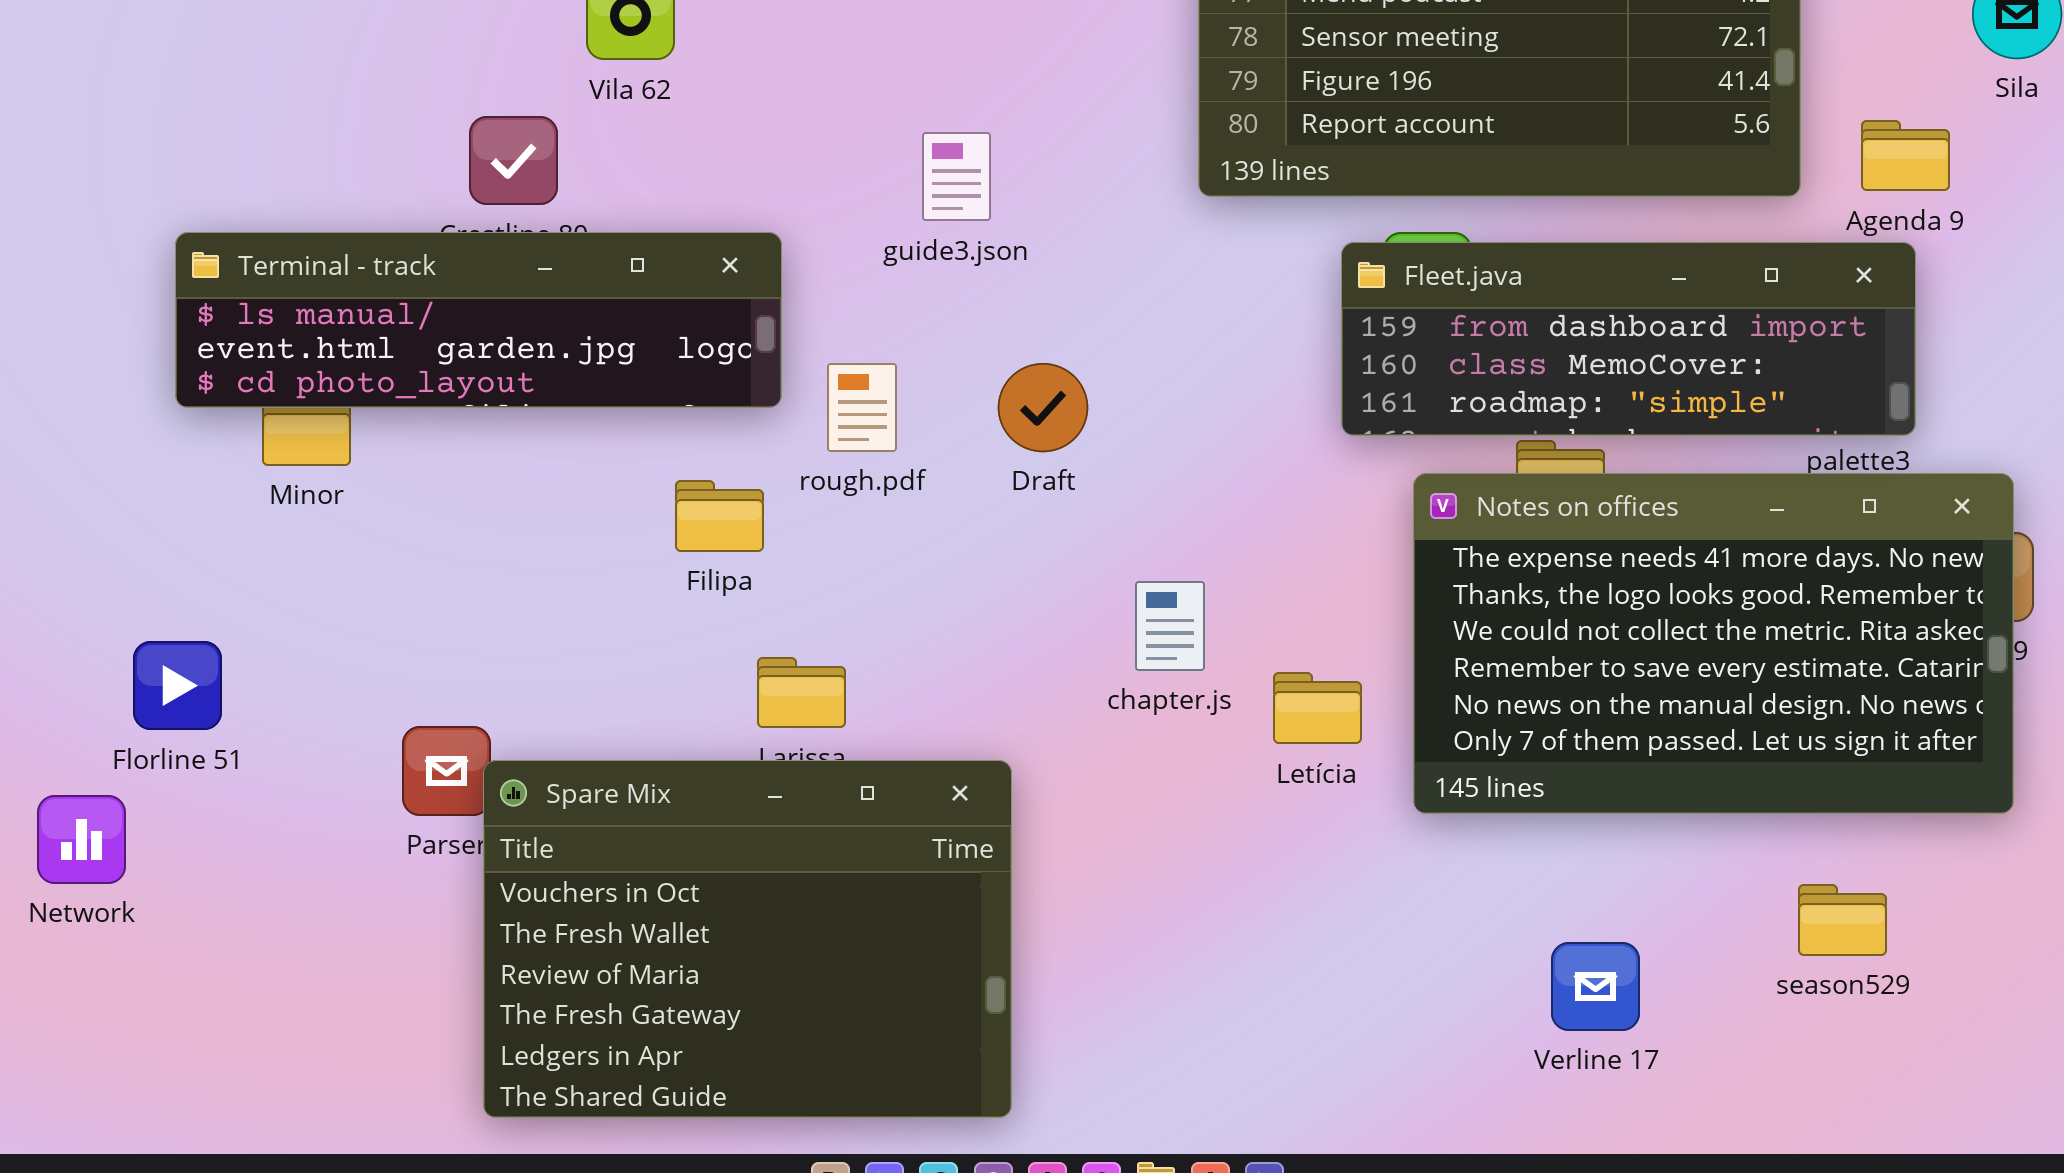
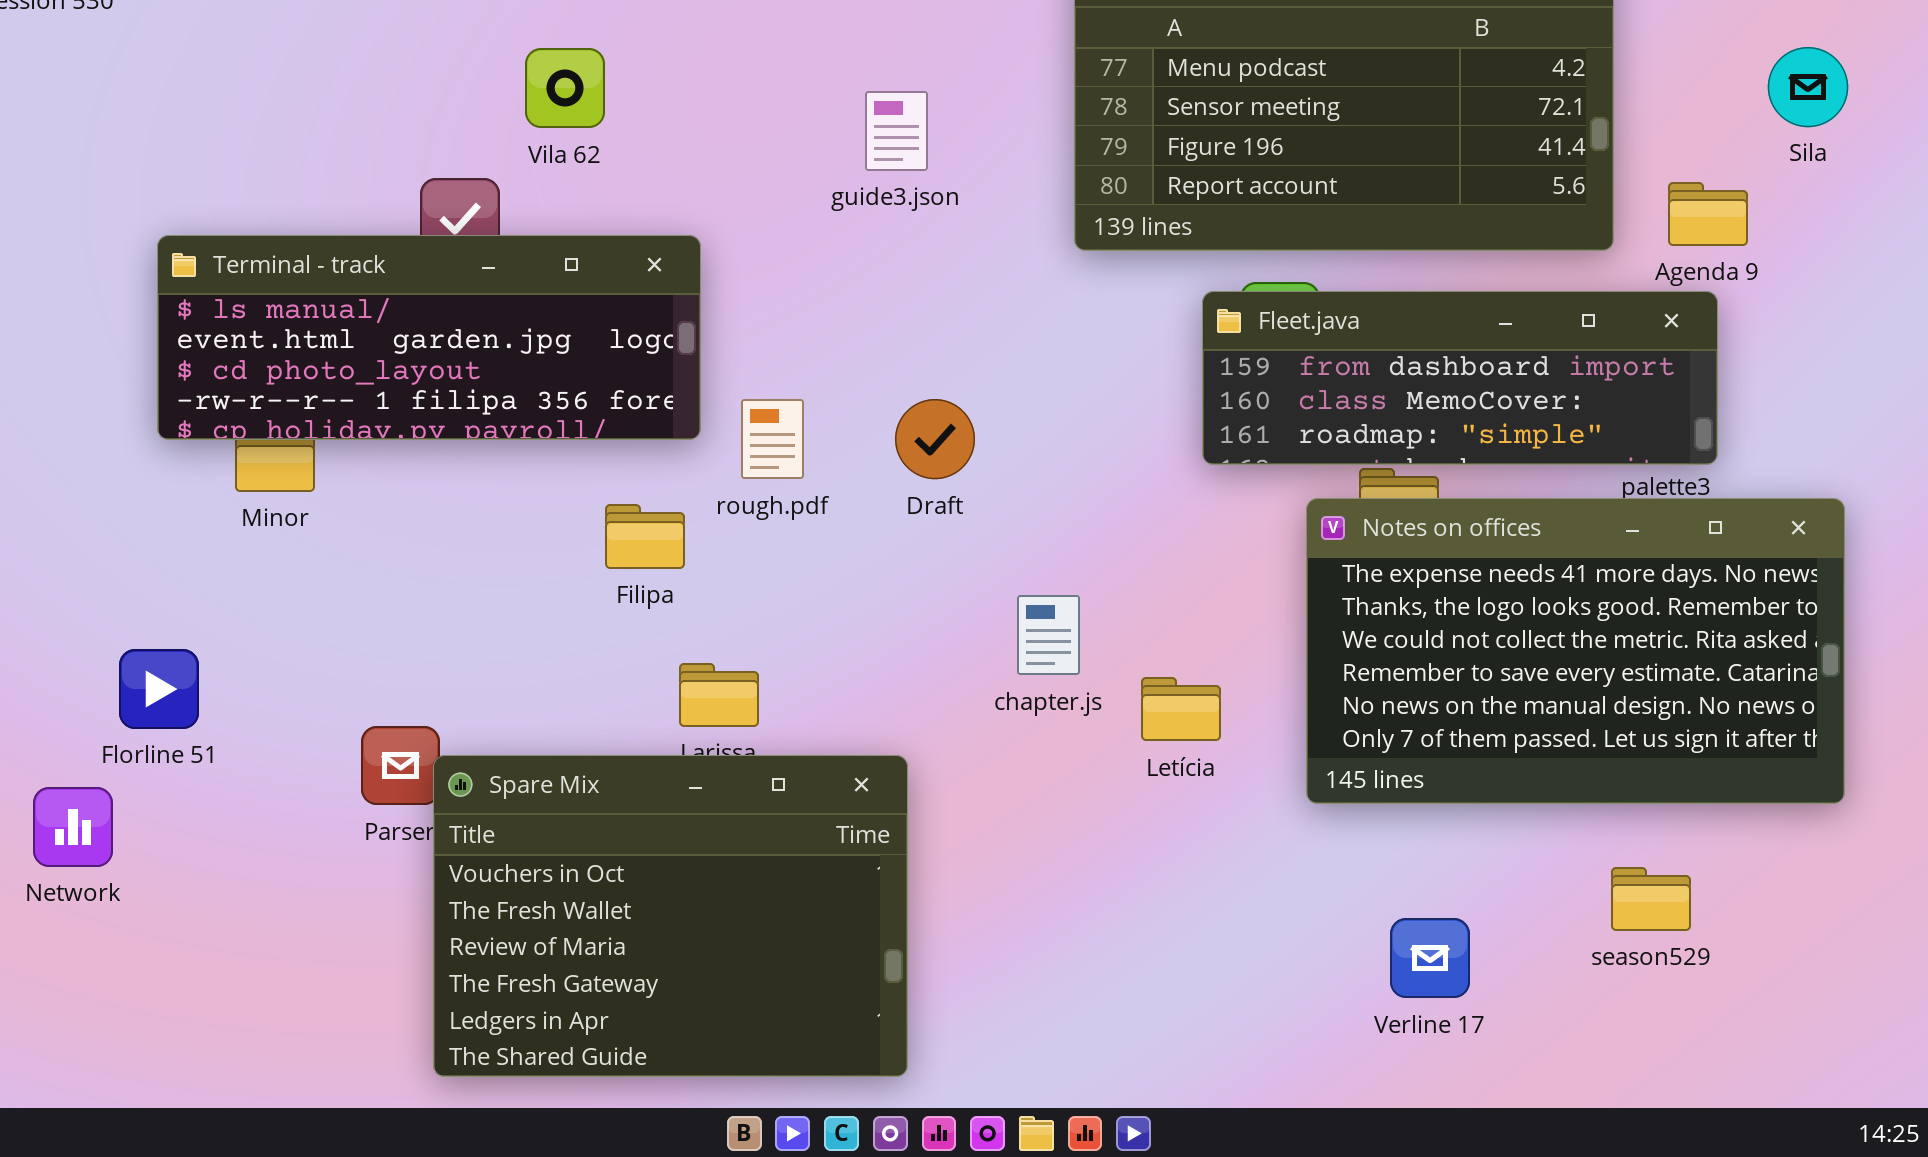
guide3.json: [922,132,991,221] -> [865,91,928,171], moved
Terminal - track: [175,232,782,408] -> [157,235,701,440], resized
Notes on offices: [1413,473,2014,814] -> [1306,498,1845,804], moved

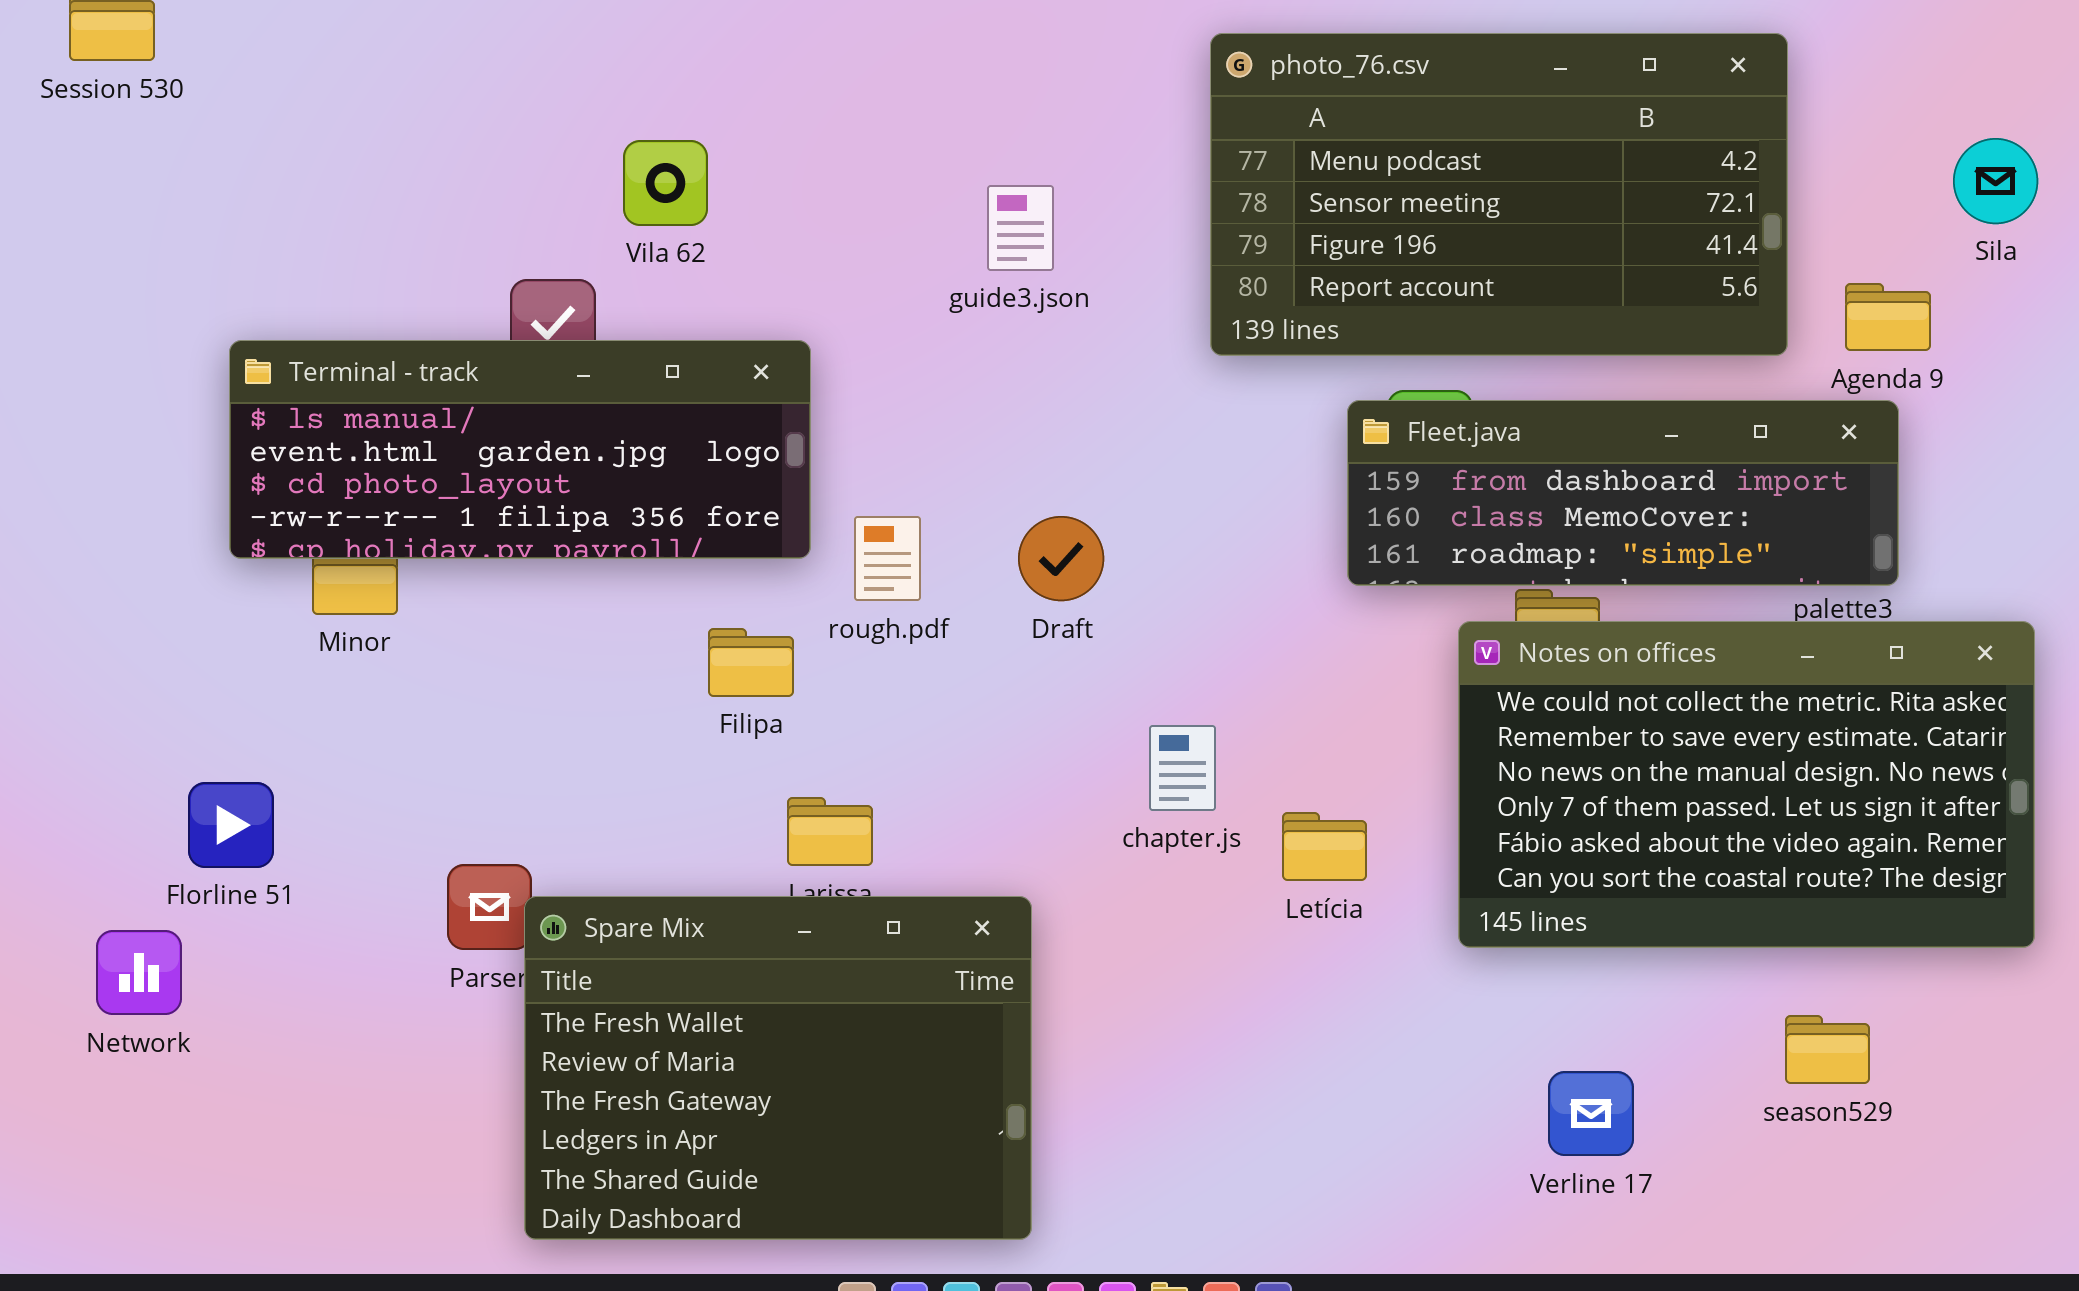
Notes on offices: [1306,498,1845,804] -> [1458,621,2035,948], scrolled down 2 rows
Spare Mix: [433,755,908,1077] -> [524,896,1032,1240], scrolled down 1 row

